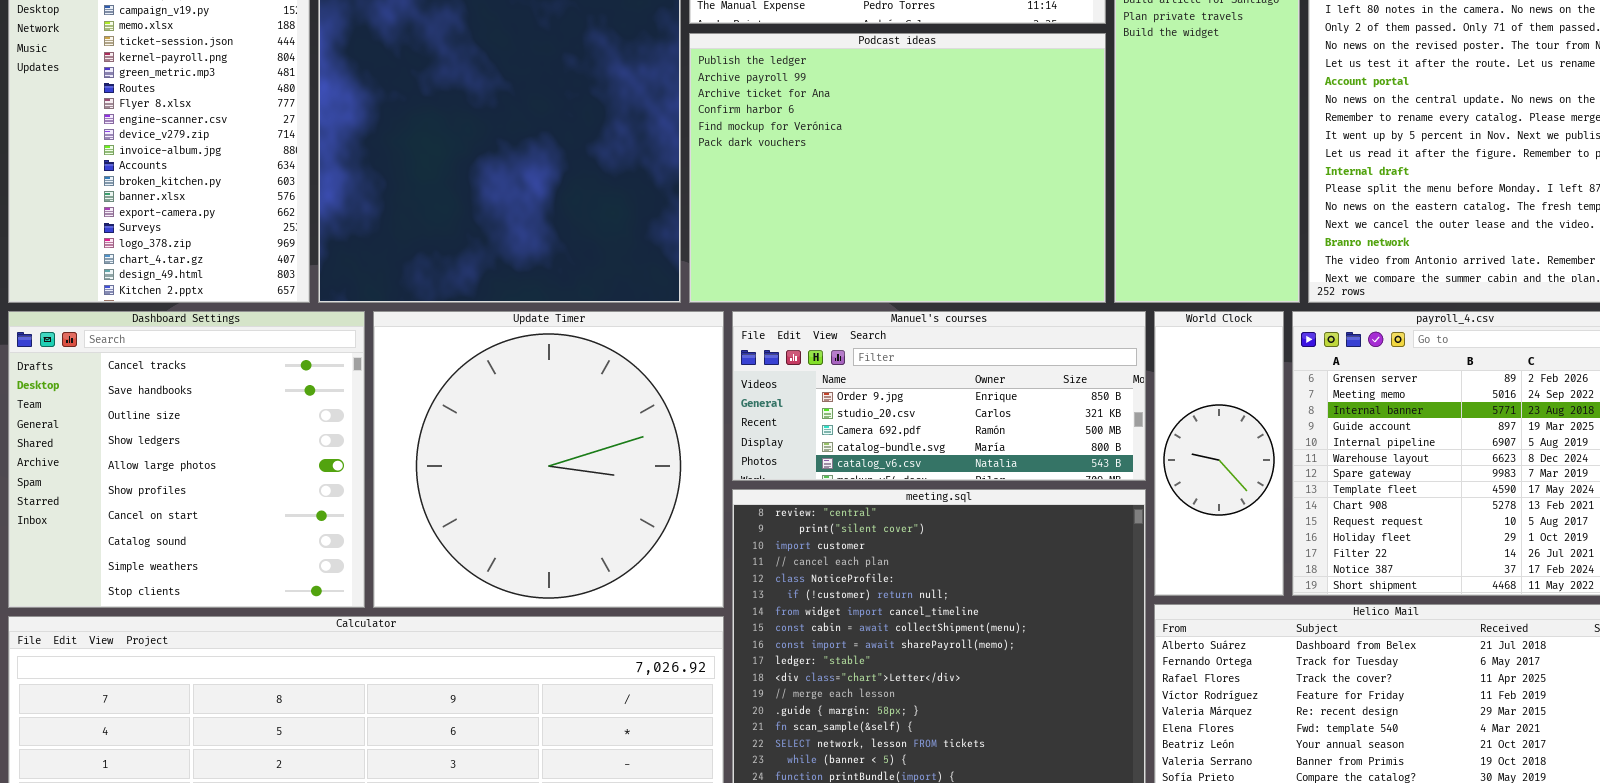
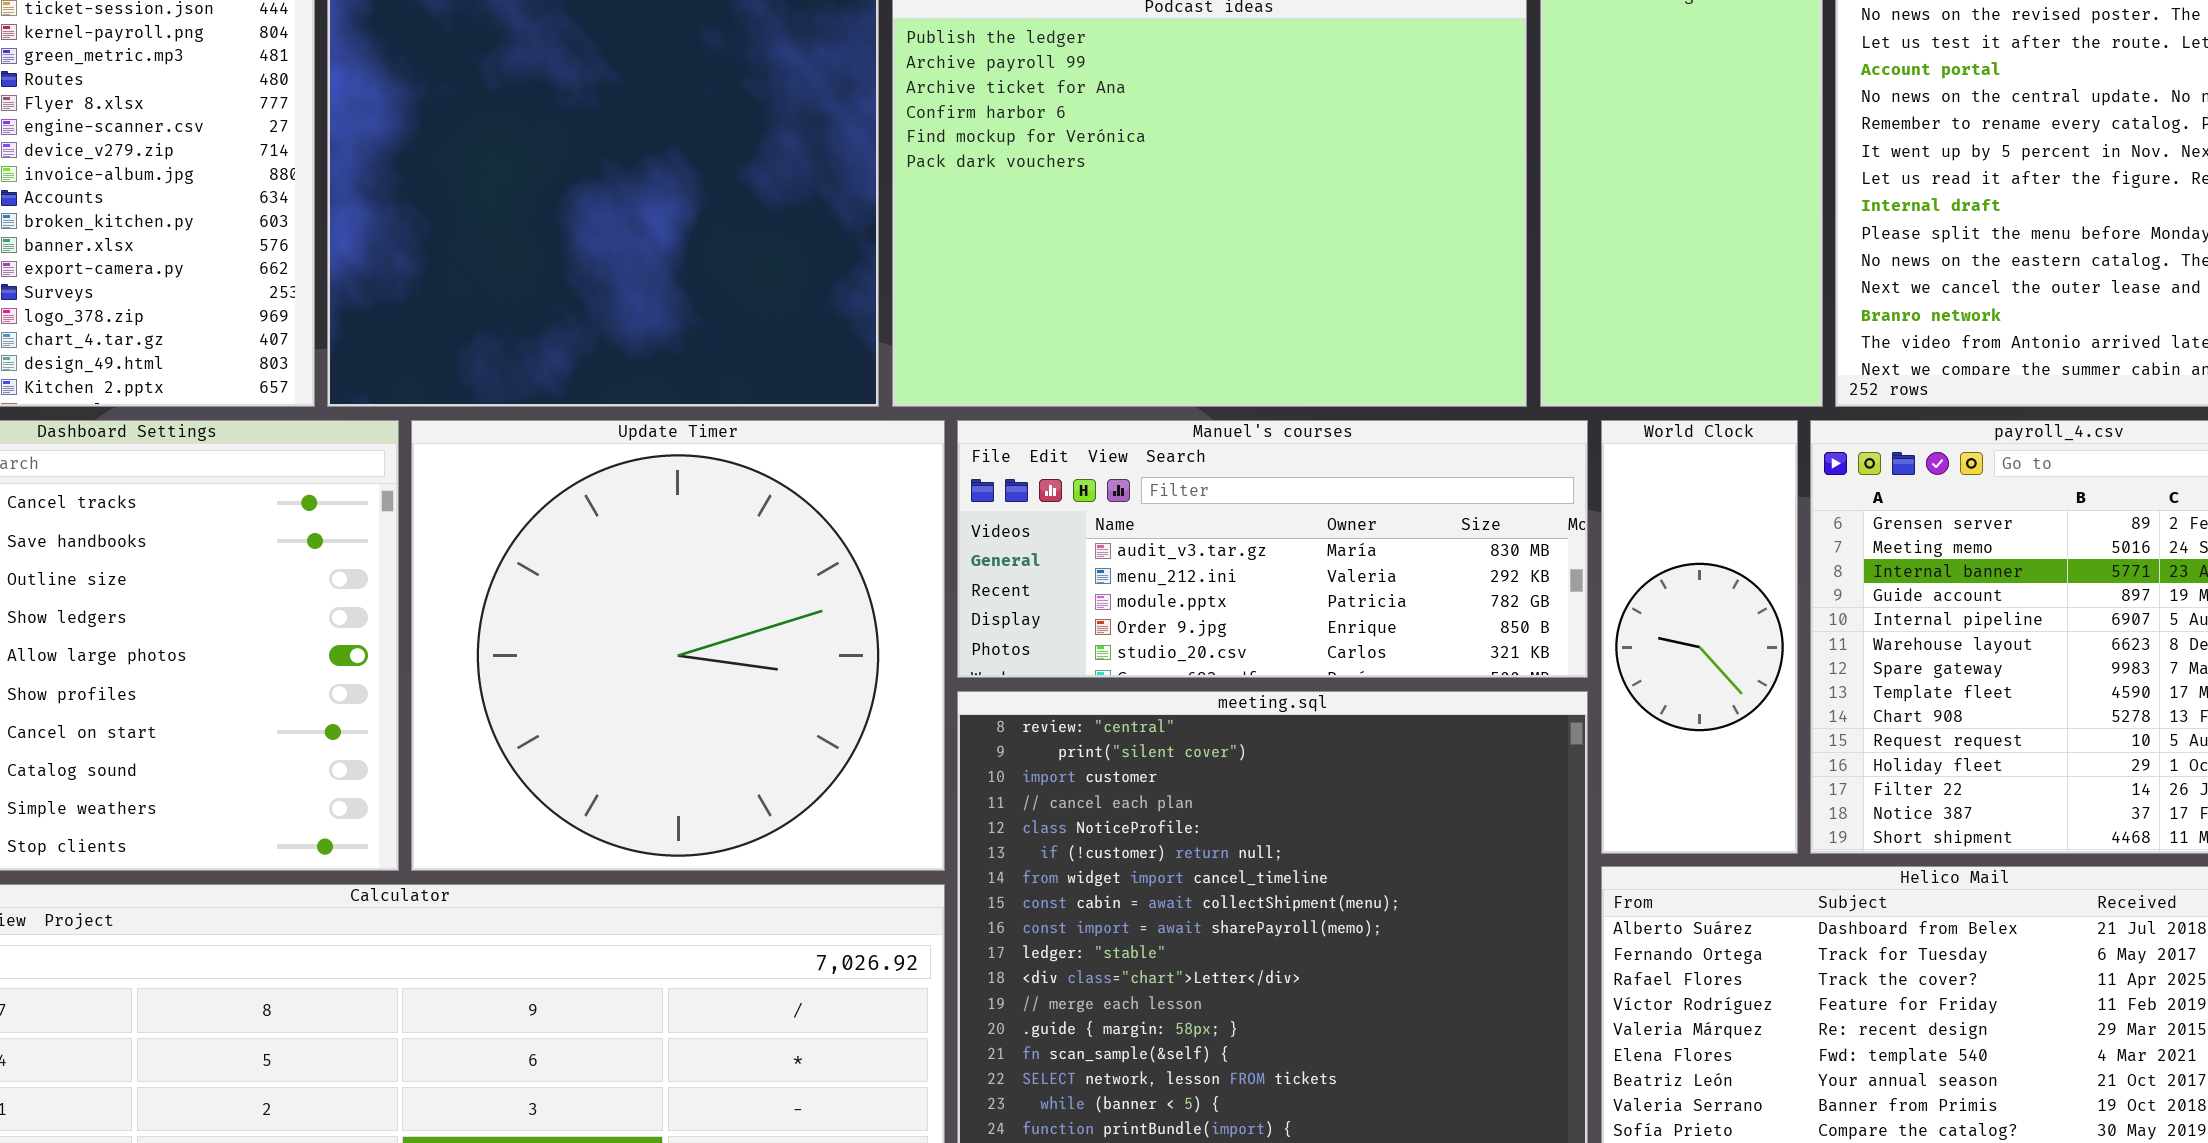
Manuel's courses: [732,311,1146,481] -> [957,420,1588,678], scrolled up 3 rows

